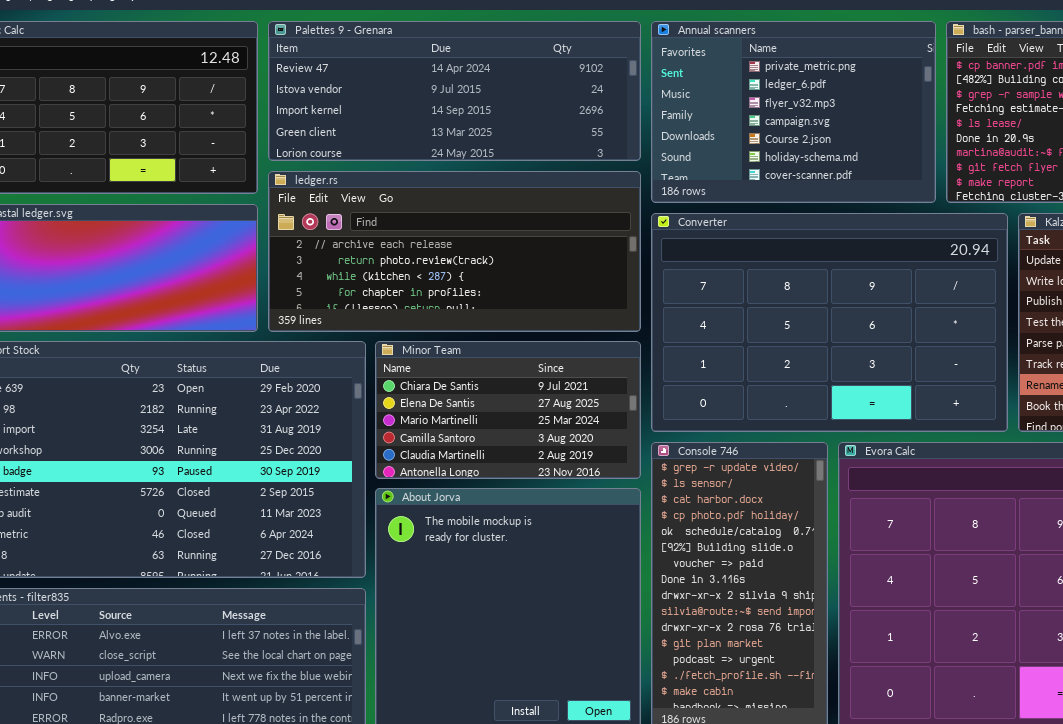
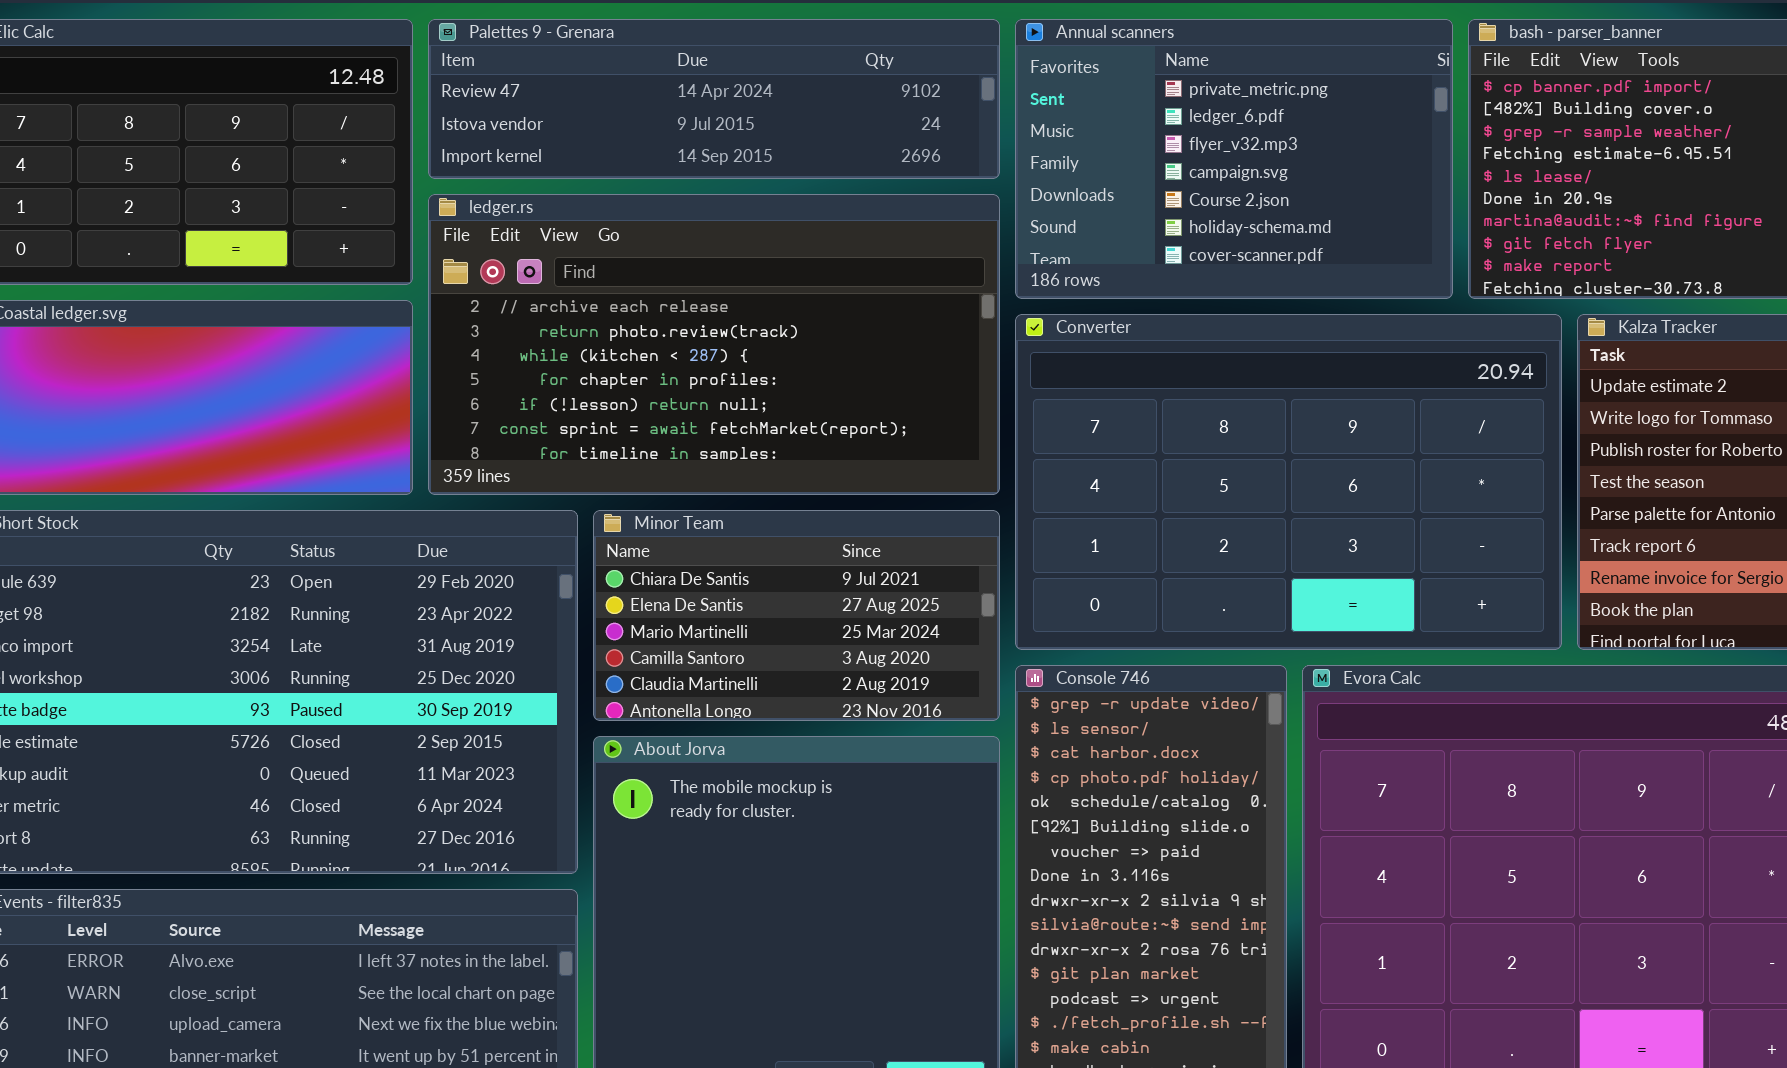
Palettes 9 - Grenara: [268,21,641,161] -> [428,19,1000,179], resized
ledger.rs: [268,171,641,332] -> [428,194,1000,495], resized

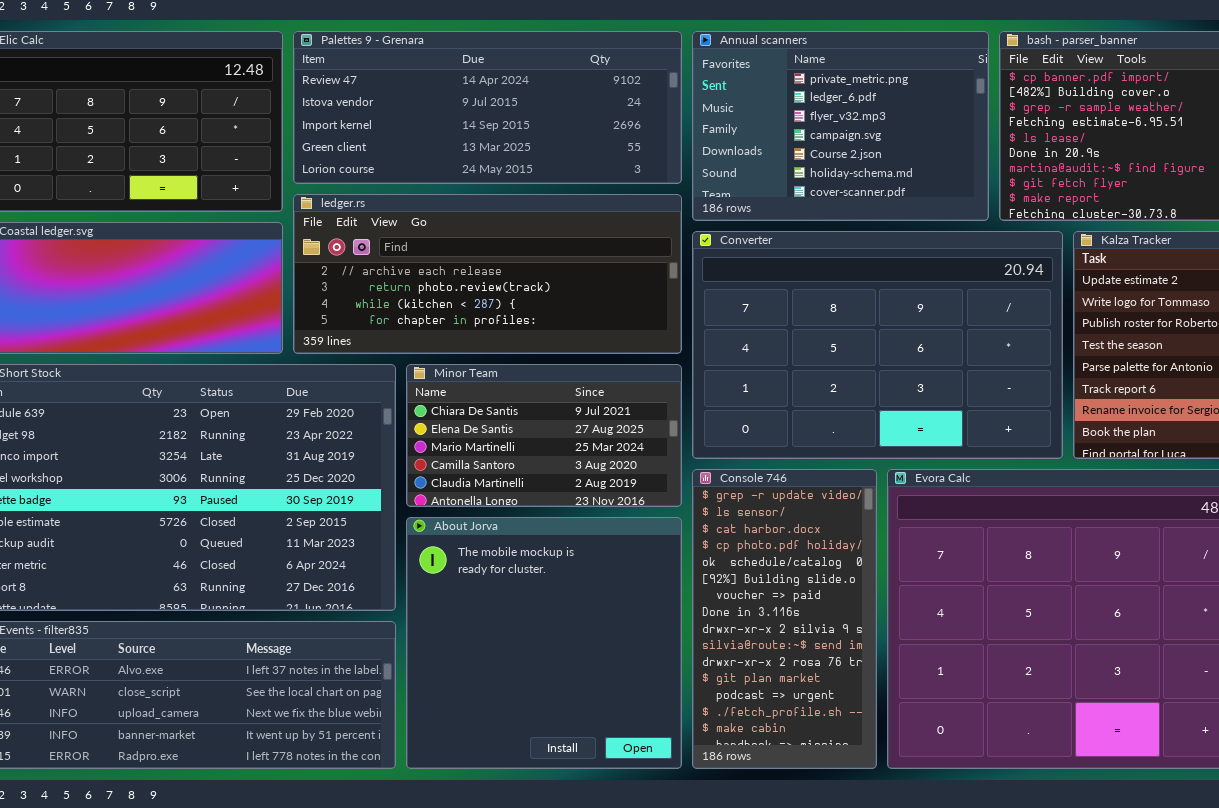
Palettes 9 - Grenara: [428,19,1000,179] -> [293,31,682,184], resized
ledger.rs: [428,194,1000,495] -> [293,194,682,354], resized

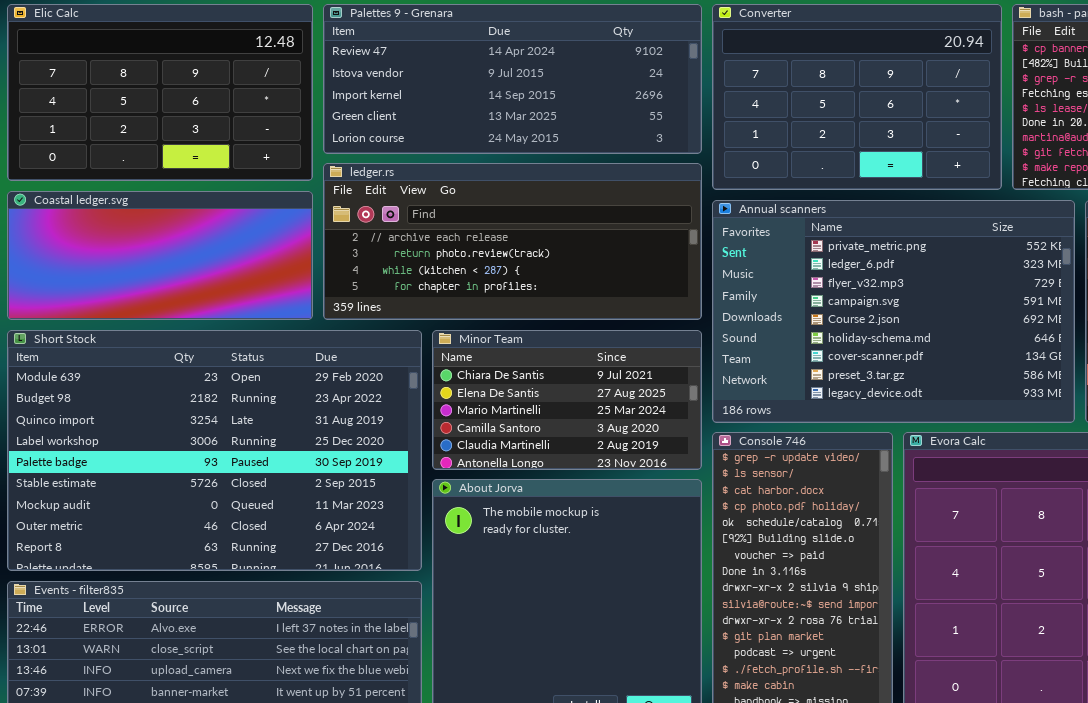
Annual scanners: [692,31,989,221] -> [712,200,1075,423], moved, resized
Converter: [692,231,1063,459] -> [712,4,1002,190], moved, resized

